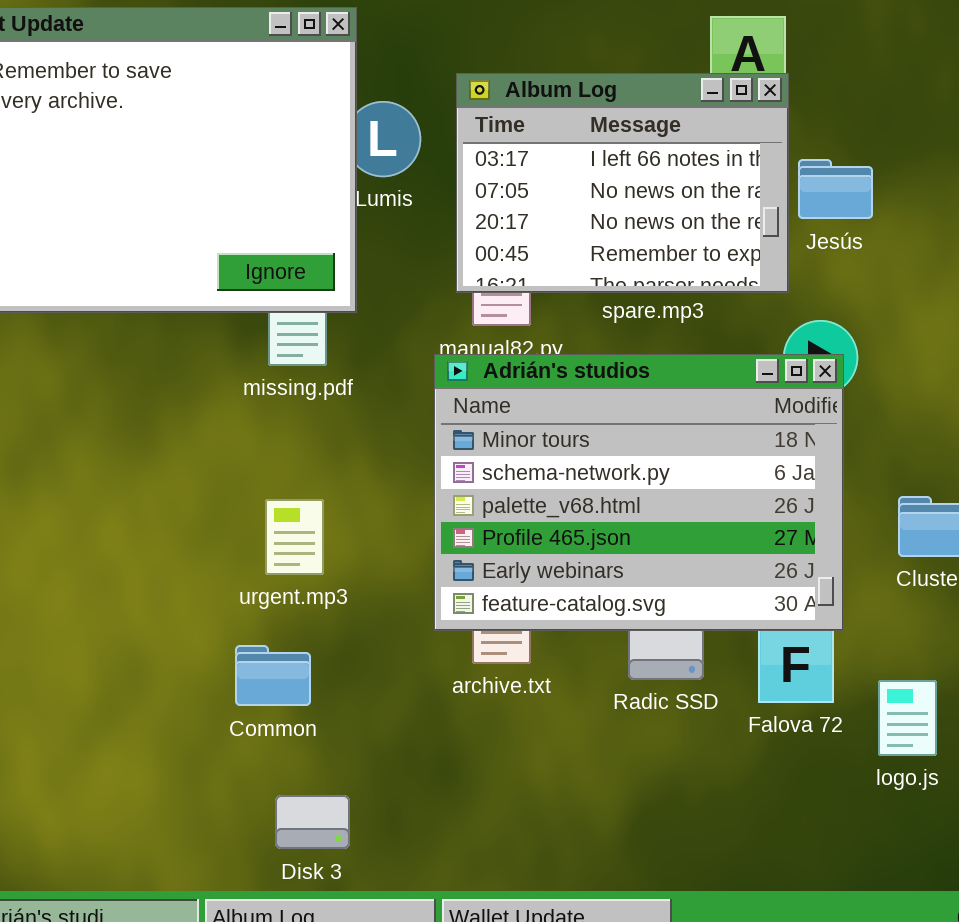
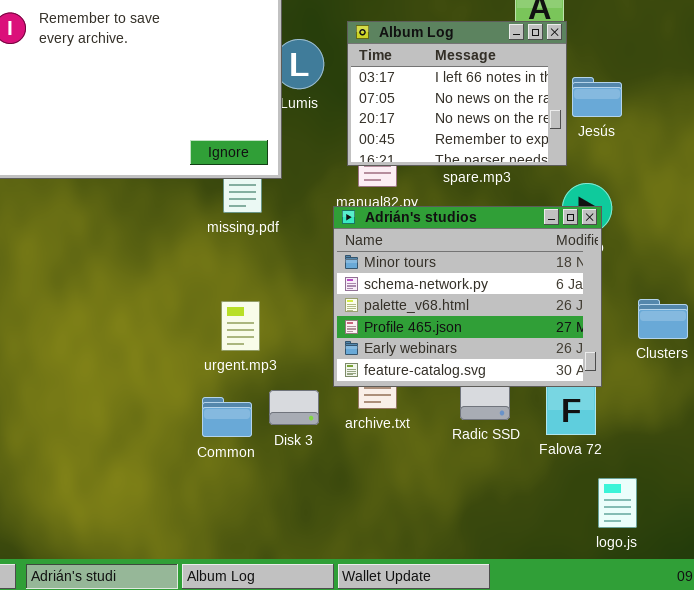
logo.js: [878,680,937,756] -> [598,478,637,528], moved
Disk 3: [275,795,350,849] -> [269,390,319,425], moved

